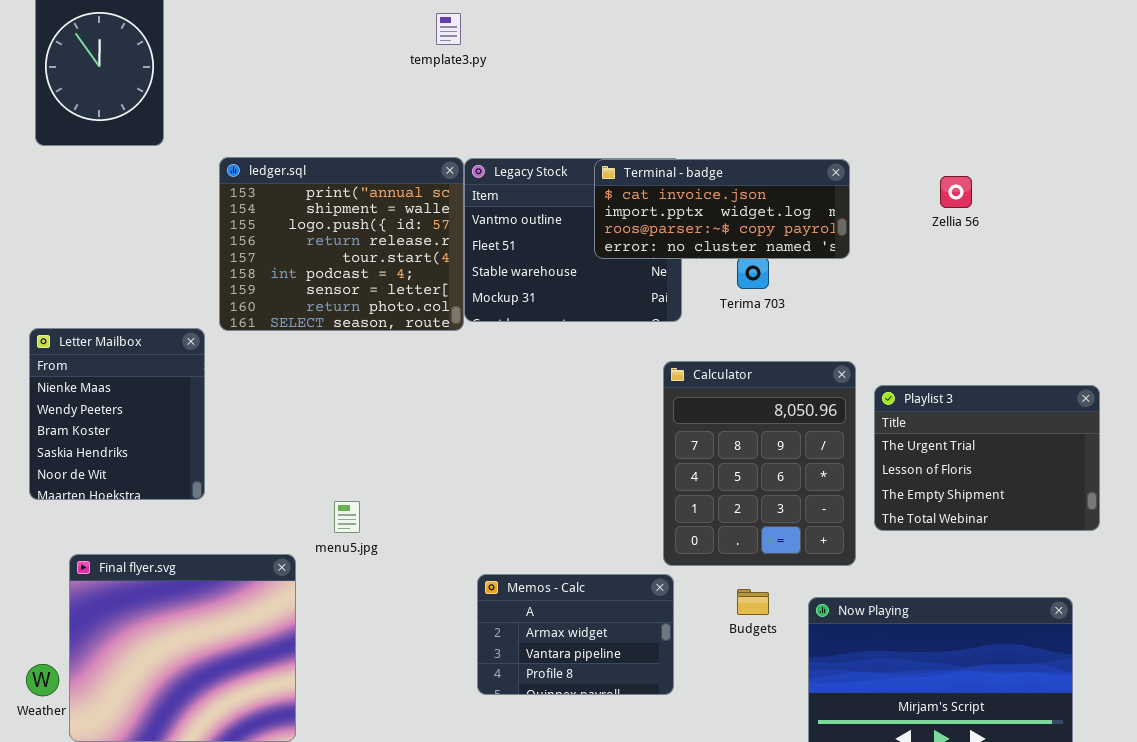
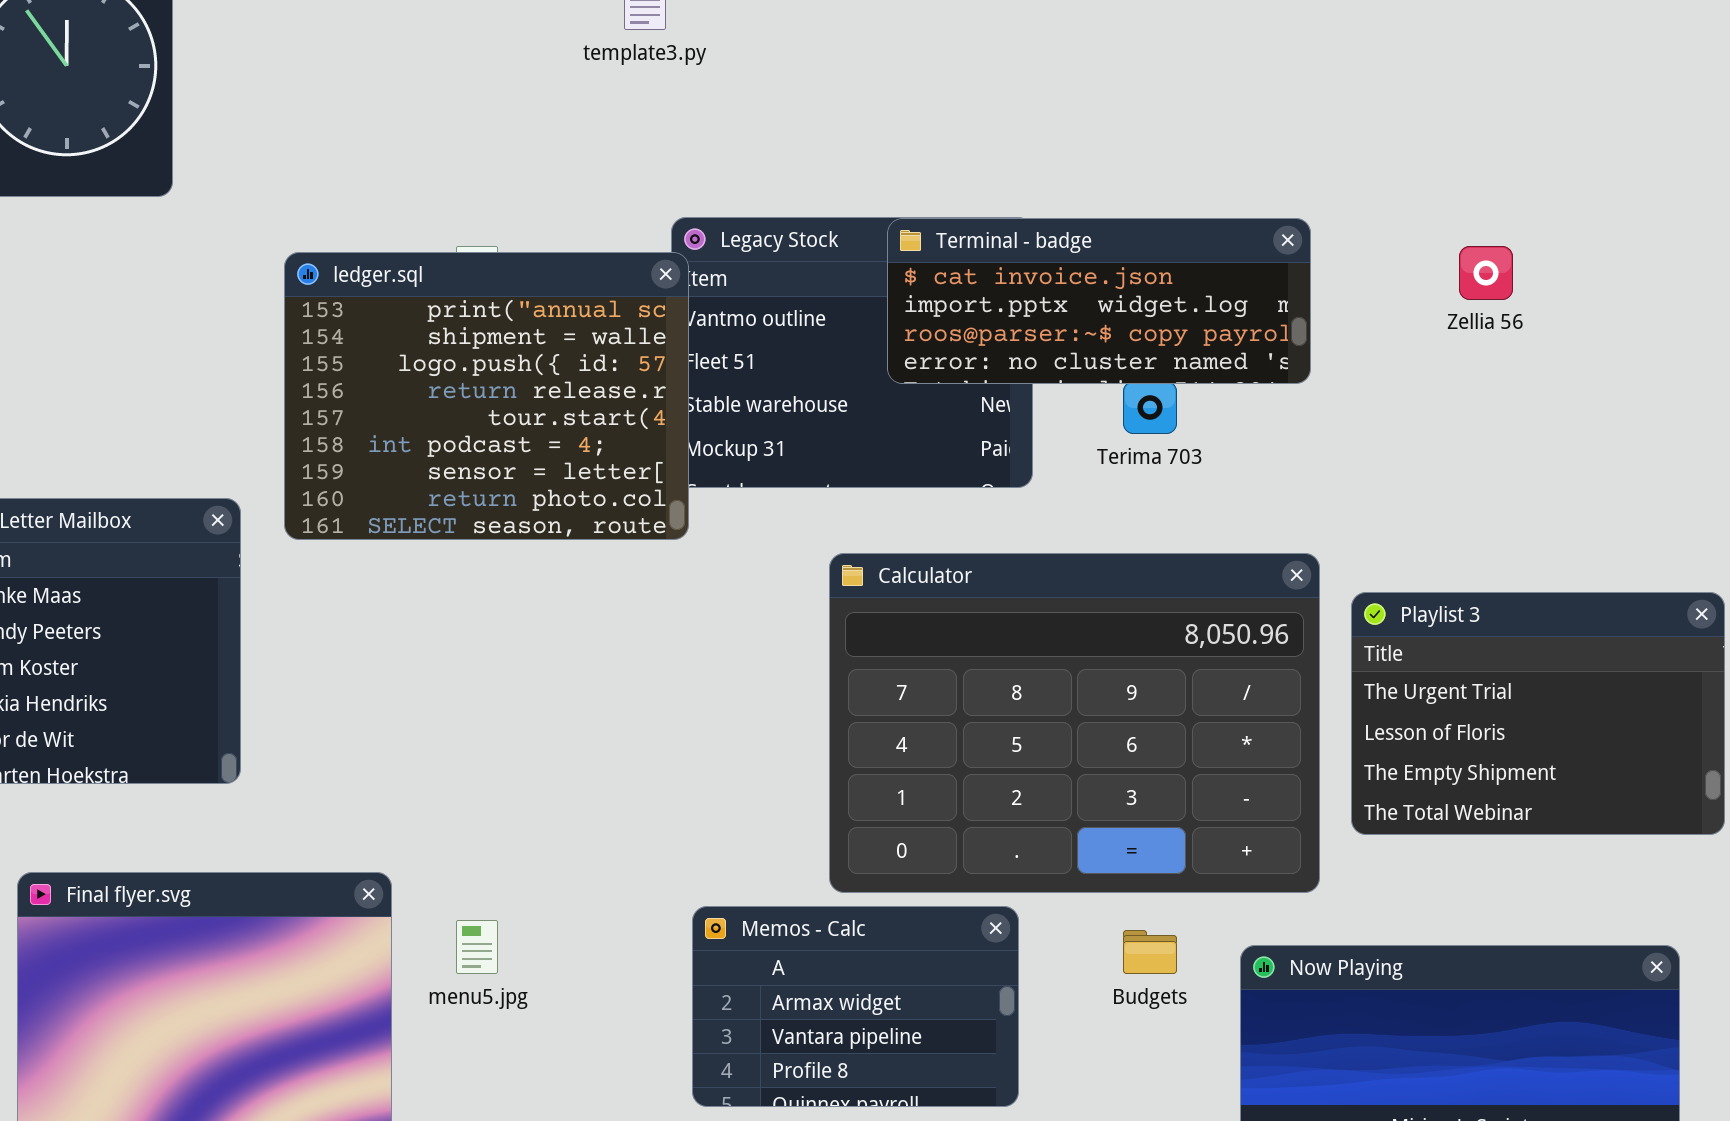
ledger.sql: [219,157,464,331] -> [284,252,689,540], moved
Calculator: [663,361,856,566] -> [829,553,1320,893], resized
menu5.jpg: [334,501,360,533] -> [456,920,498,974], moved

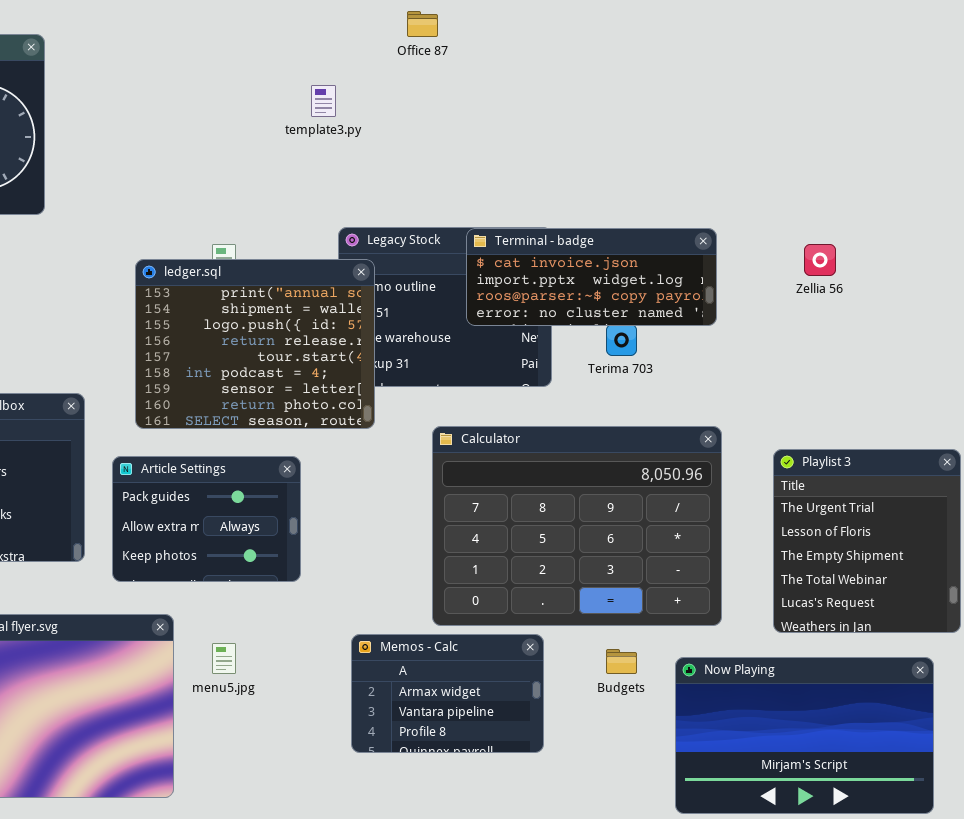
ledger.sql: [284,252,689,540] -> [135,259,375,429], moved
Playlist 3: [1351,592,1725,835] -> [773,449,961,633], resized
Article Settings: none -> [112,456,301,582], opened

